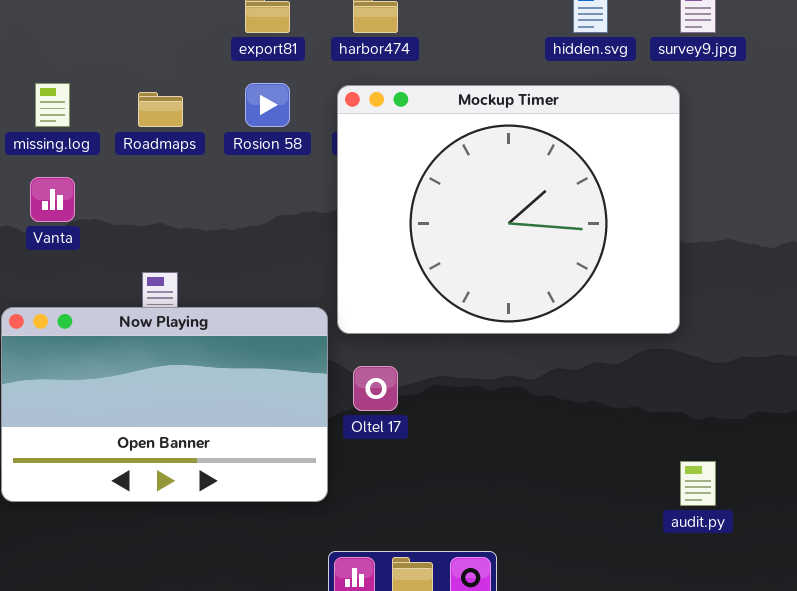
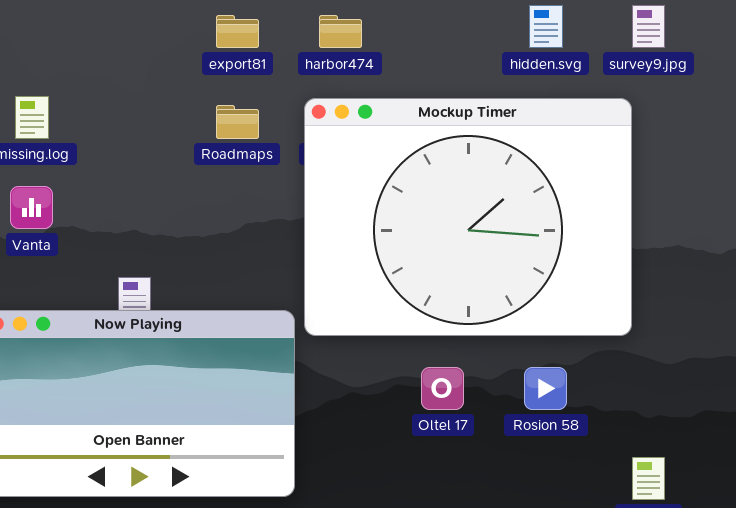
Rosion 58: [245,83,290,127] -> [524,367,567,410], moved
Roadmaps: [138,92,183,127] -> [216,105,259,139], moved
Oltel 17: [353,366,398,411] -> [421,367,464,410], moved

